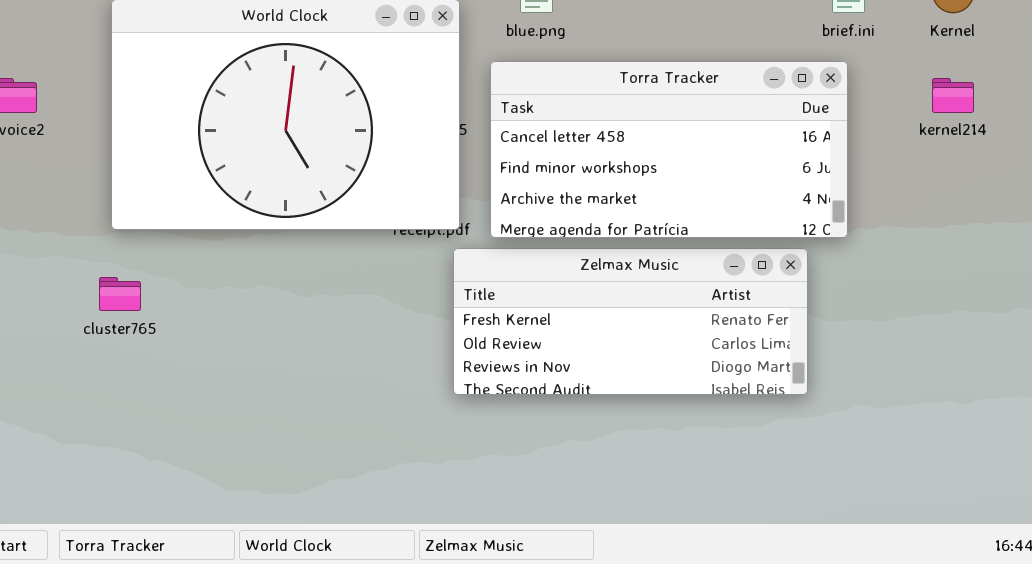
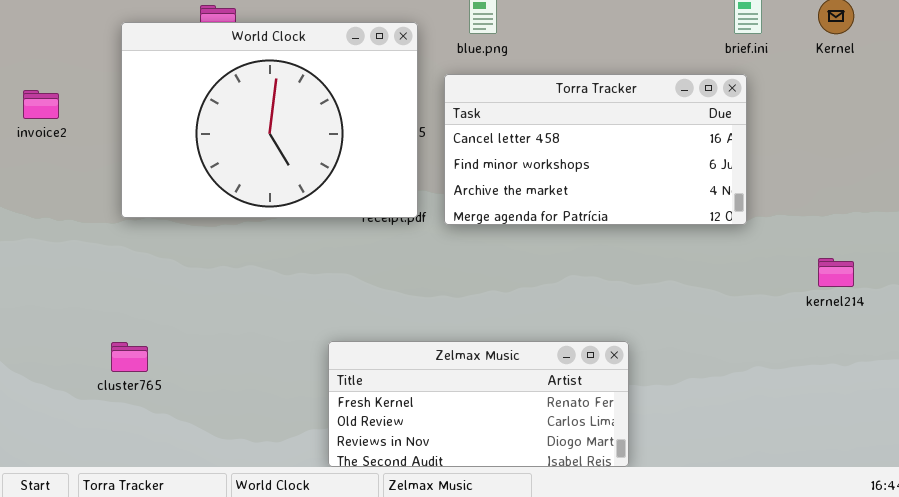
kernel214: [932,78,974,113] -> [818,258,854,287], moved
Zelmax Music: [453,248,808,395] -> [328,341,629,467], moved
cluster765: [99,277,141,311] -> [111,342,148,372], moved

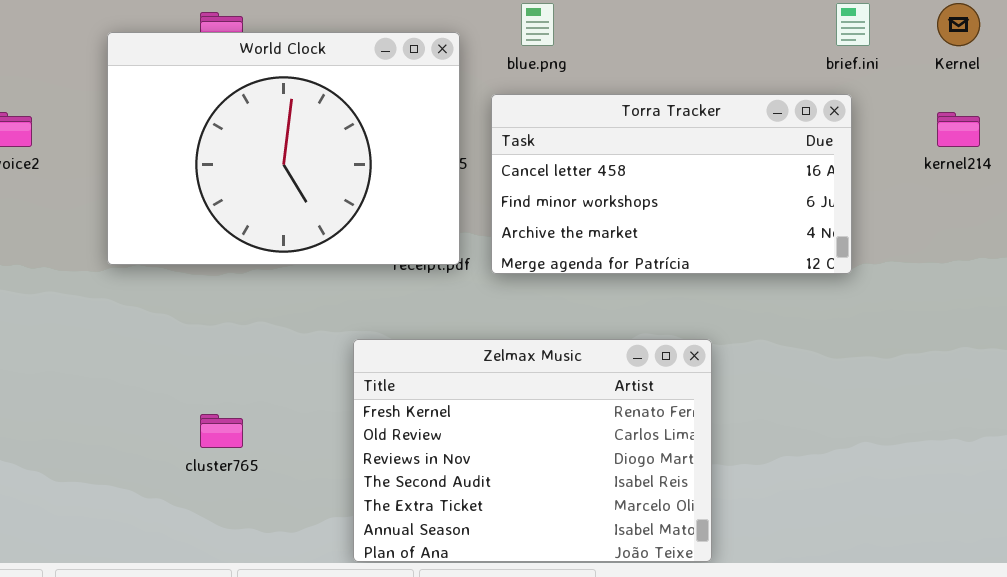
kernel214: [818,258,854,287] -> [937,112,980,147], moved
Zelmax Music: [328,341,629,467] -> [353,339,712,562], resized
cluster765: [111,342,148,372] -> [200,414,243,448], moved

